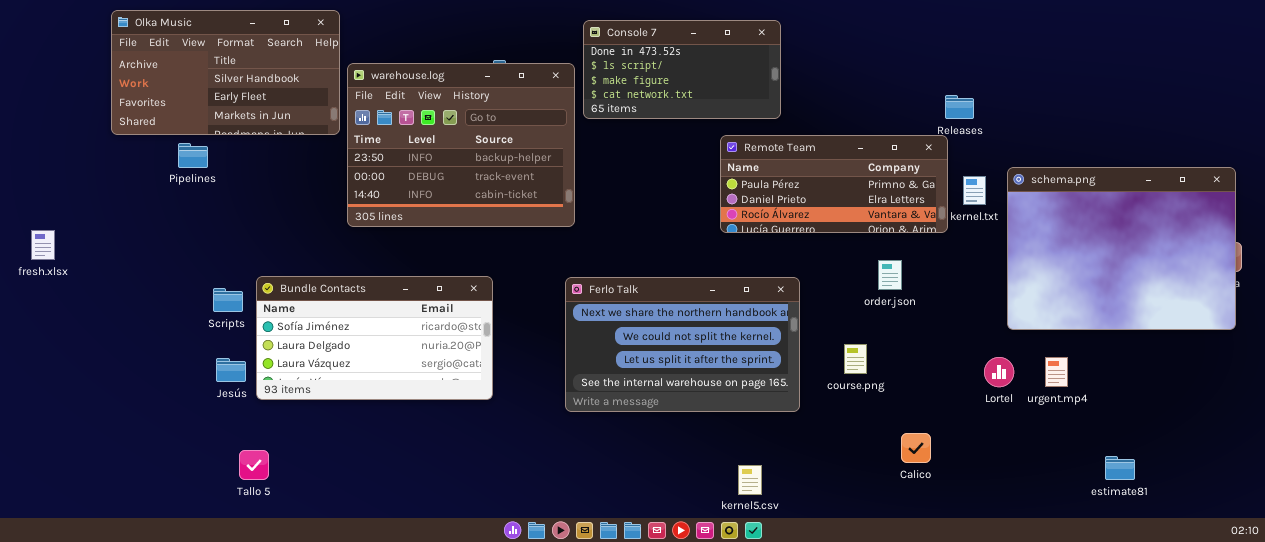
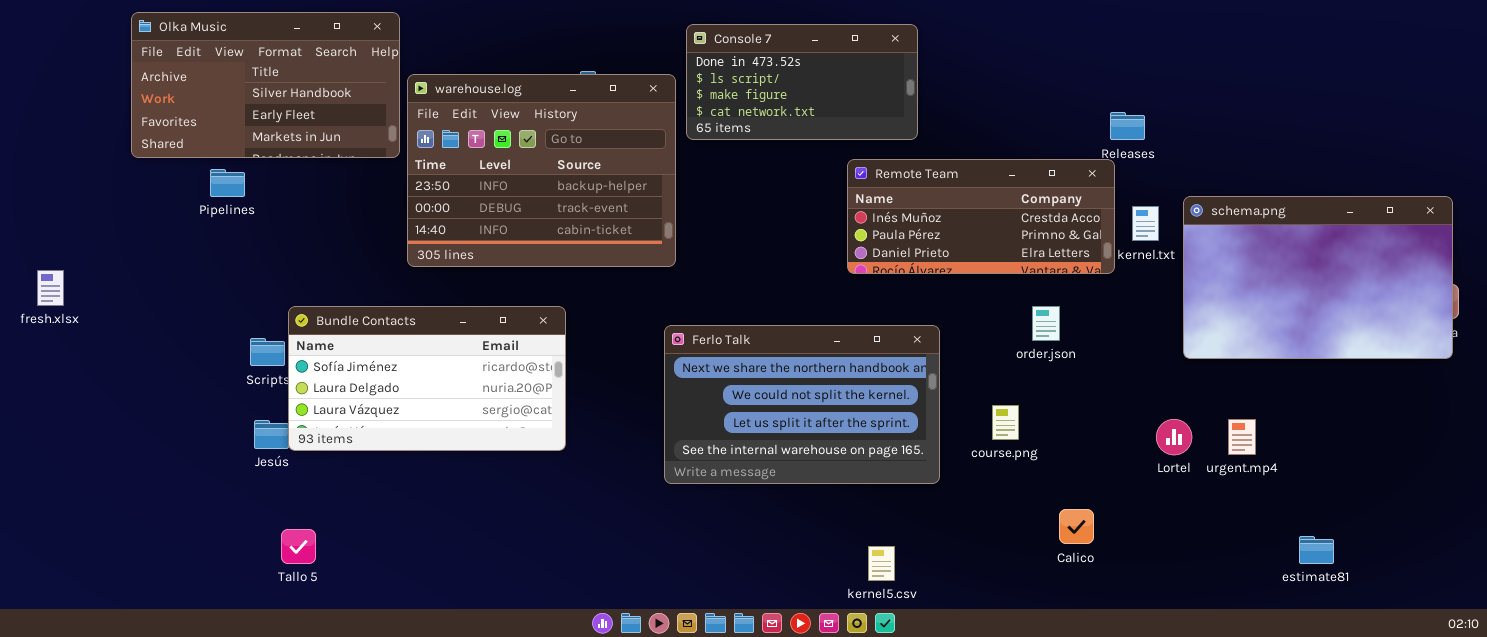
Remote Team: [720,135,948,233] -> [847,159,1115,274], scrolled up 1 row
schema.png: [1007,167,1236,330] -> [1183,196,1453,359], resized
Bundle Contacts: [256,276,493,400] -> [288,306,566,451], moved

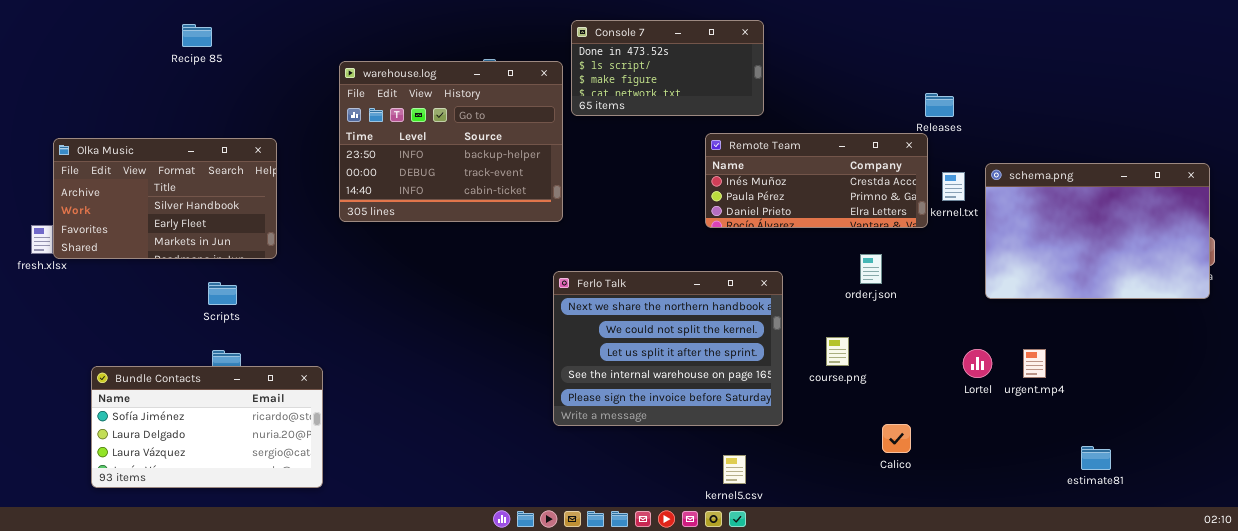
Olka Music: [131,12,400,158] -> [53,138,277,259], moved
Bundle Contacts: [288,306,566,451] -> [91,366,323,488], moved
Ferlo Talk: [664,325,940,484] -> [553,271,783,426], resized

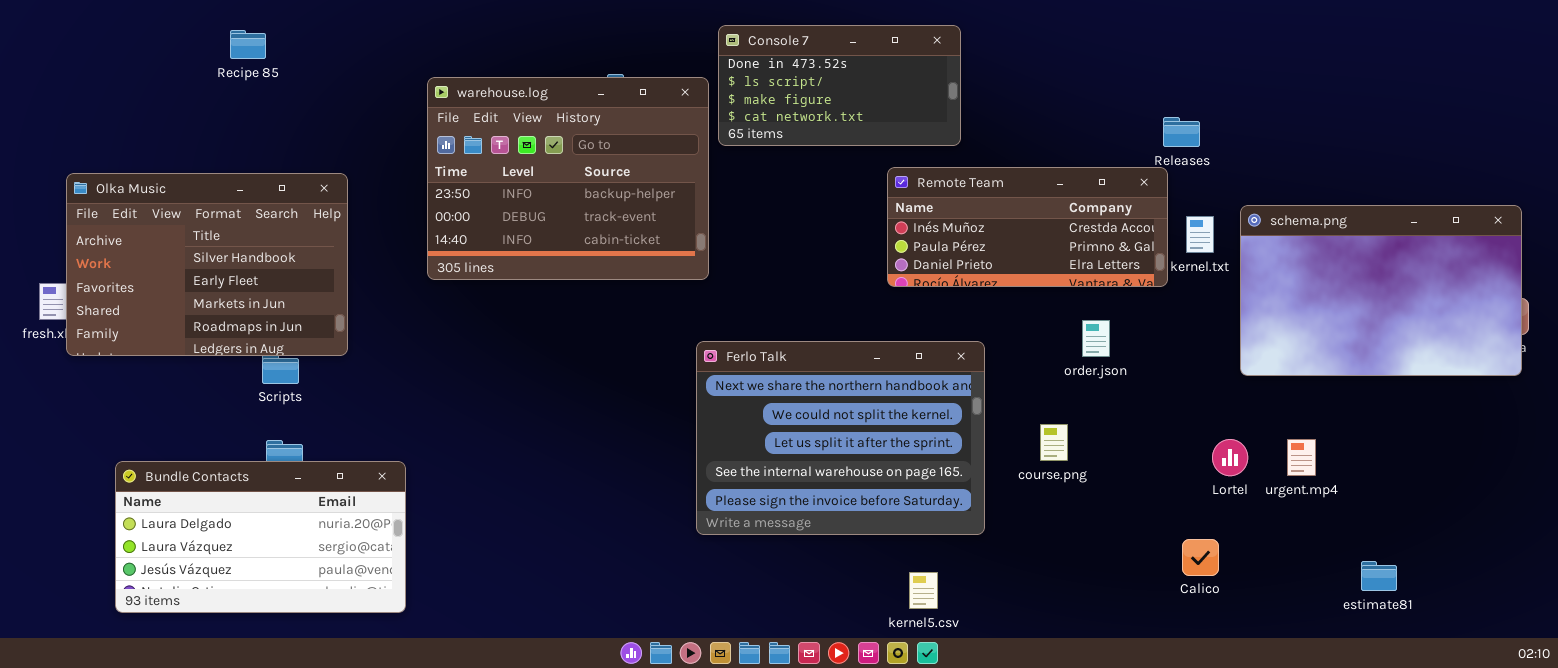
Olka Music: [53,138,277,259] -> [66,173,348,356], resized
Bundle Contacts: [91,366,323,488] -> [115,461,406,613], scrolled down 1 row
Calico: [882,424,911,453] -> [1182,539,1219,576], moved

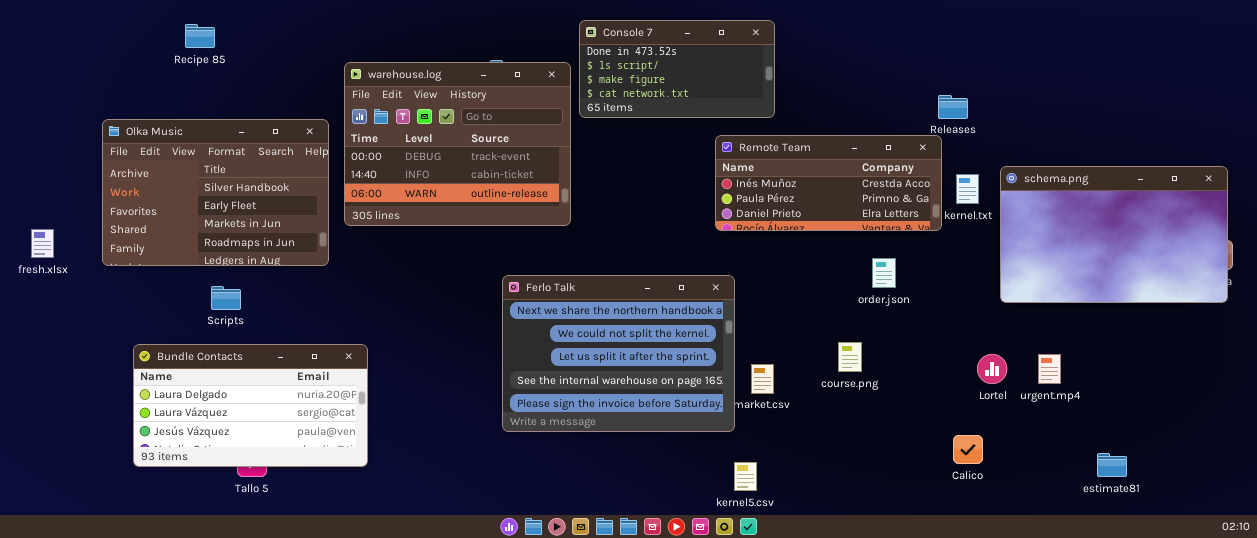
warehouse.log: [427,77,709,280] -> [344,62,571,226], scrolled down 1 row
Olka Music: [66,173,348,356] -> [102,119,329,266], moved
Ferlo Talk: [696,341,985,535] -> [502,275,735,432], moved
Bundle Contacts: [115,461,406,613] -> [133,344,368,467], moved

